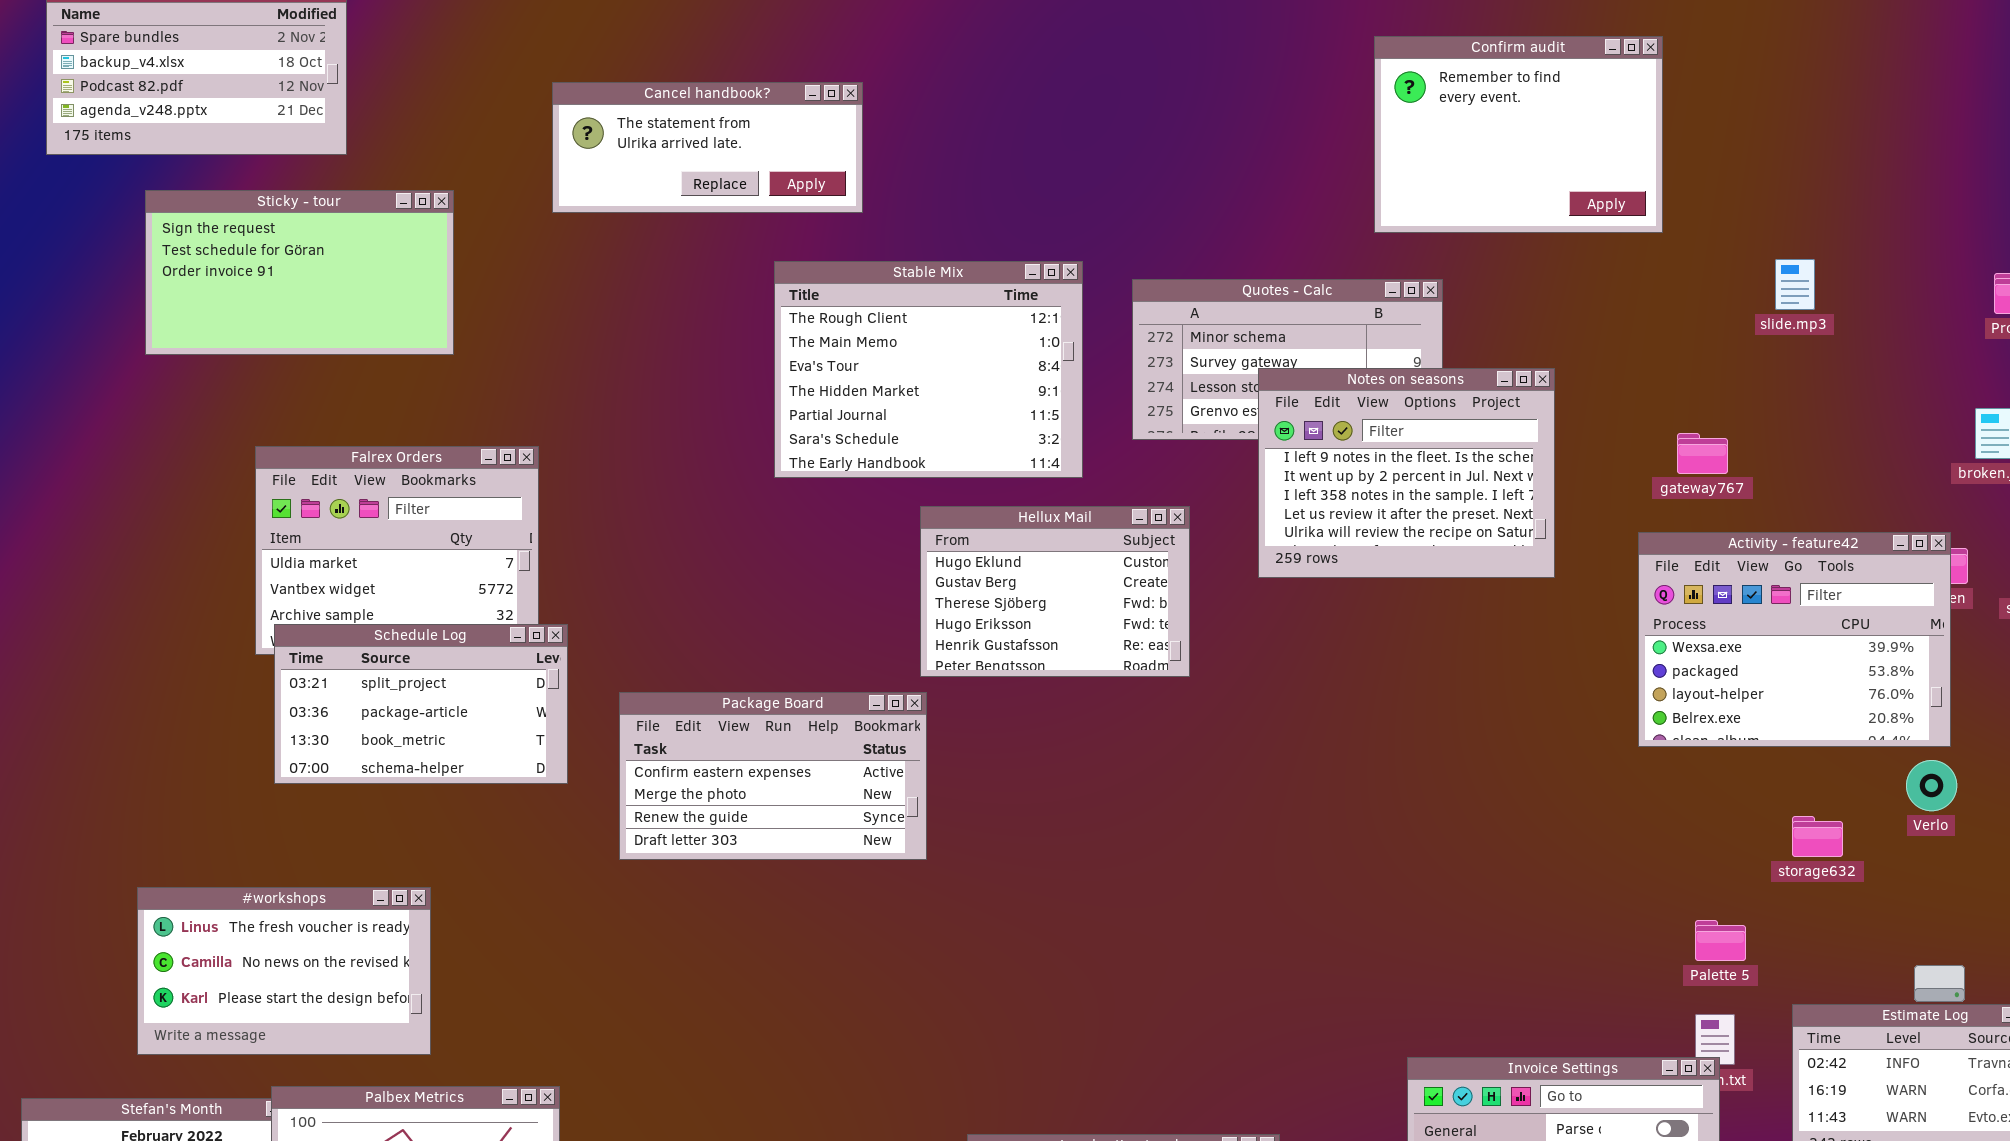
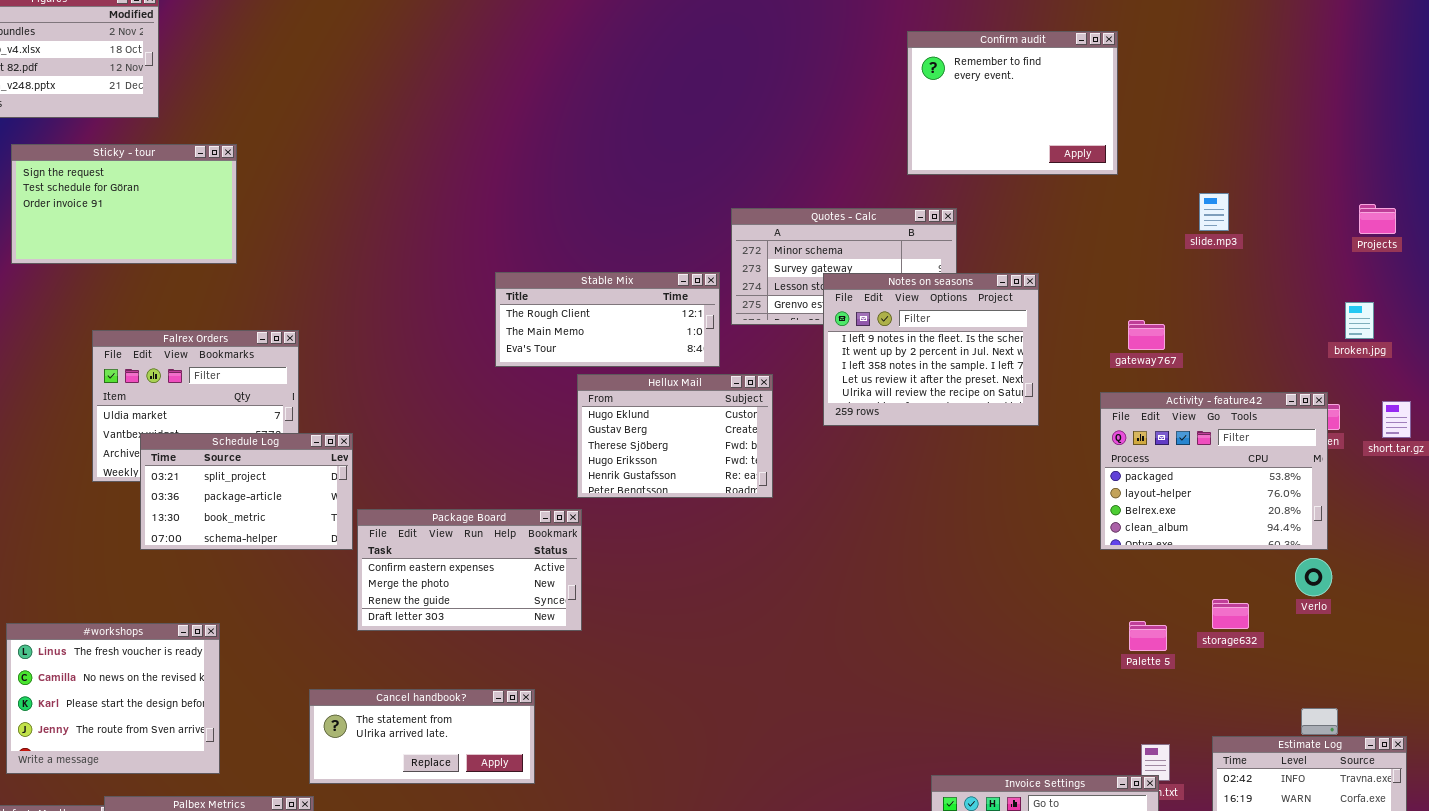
Cancel handbook?: [552,82,863,213] -> [309,689,535,784], moved
Stable Mix: [774,261,1083,478] -> [495,272,720,367], moved, resized
Activity - feature42: [1638,532,1951,747] -> [1100,392,1328,550], scrolled down 1 row
Schedule Log: [274,624,568,784] -> [140,433,353,550], moved
#workshops: [137,887,431,1055] -> [6,623,220,774], resized
Palette 5: [1695,920,1746,961] -> [1129,621,1167,651], moved

